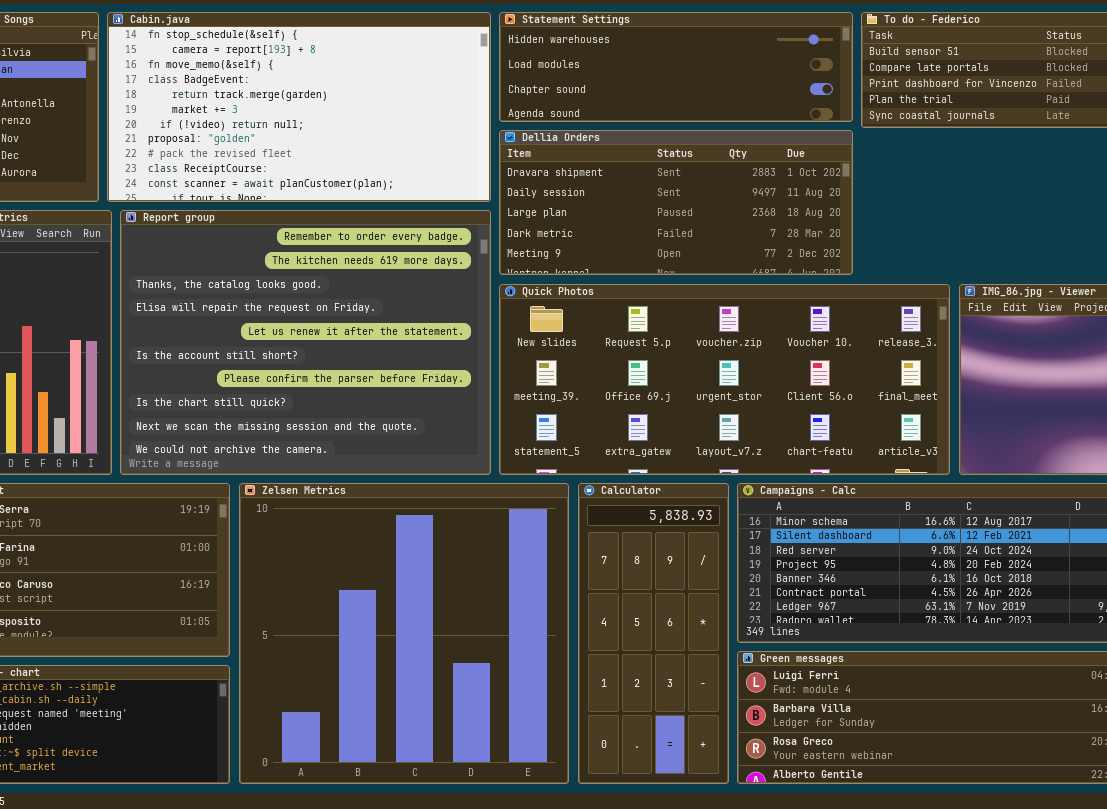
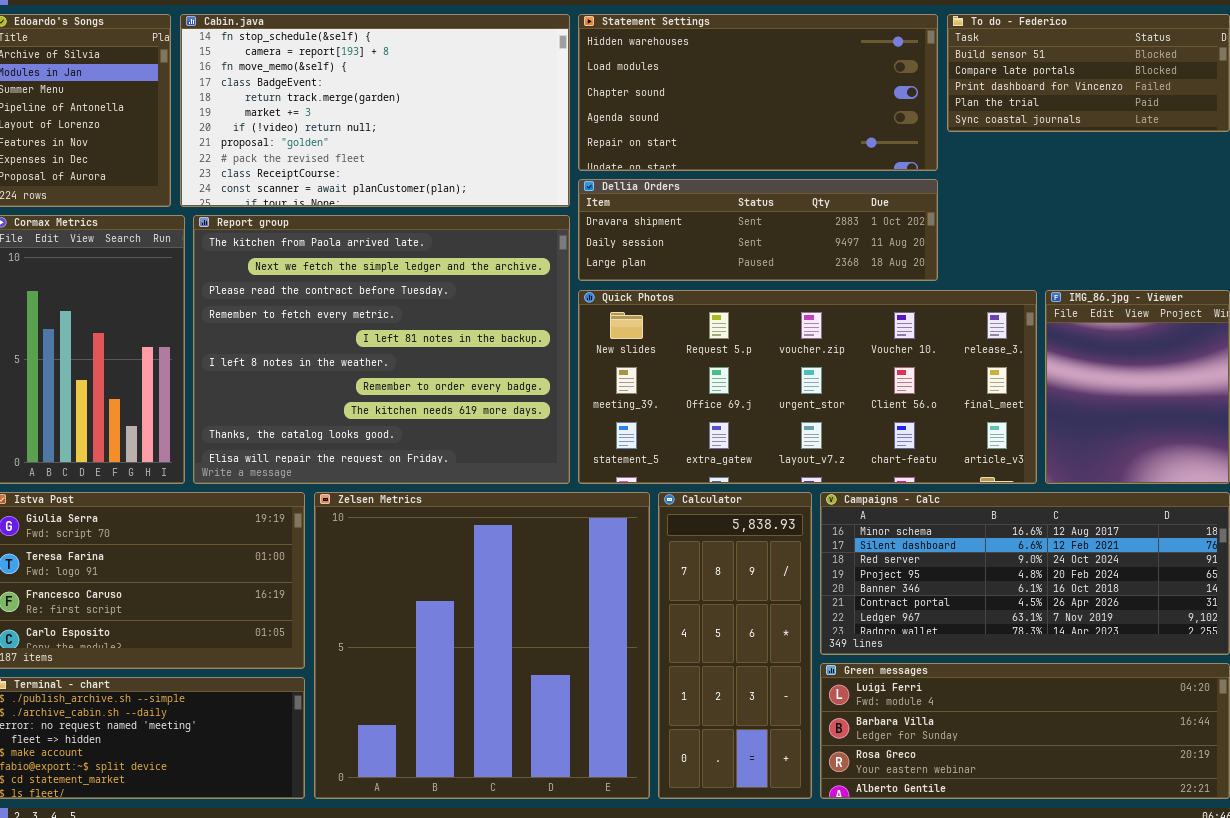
Statement Settings: [499,12,853,122] -> [578,14,938,171], resized
Dellia Orders: [499,130,853,275] -> [578,179,938,281], resized
Report group: [120,210,491,475] -> [193,215,570,484], scrolled up 6 rows

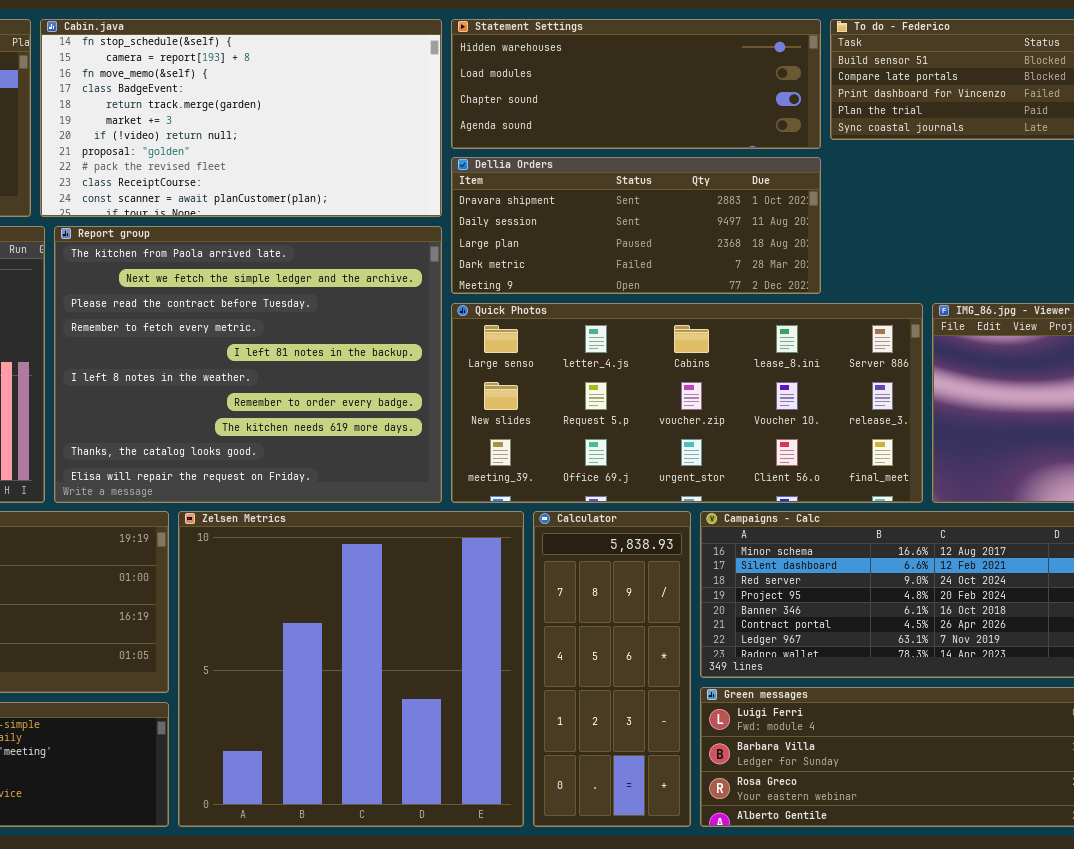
Statement Settings: [578,14,938,171] -> [451,19,821,149], resized
Dellia Orders: [578,179,938,281] -> [451,157,821,294], resized
Quick Photos: [578,290,1037,484] -> [451,303,923,503], scrolled up 1 row

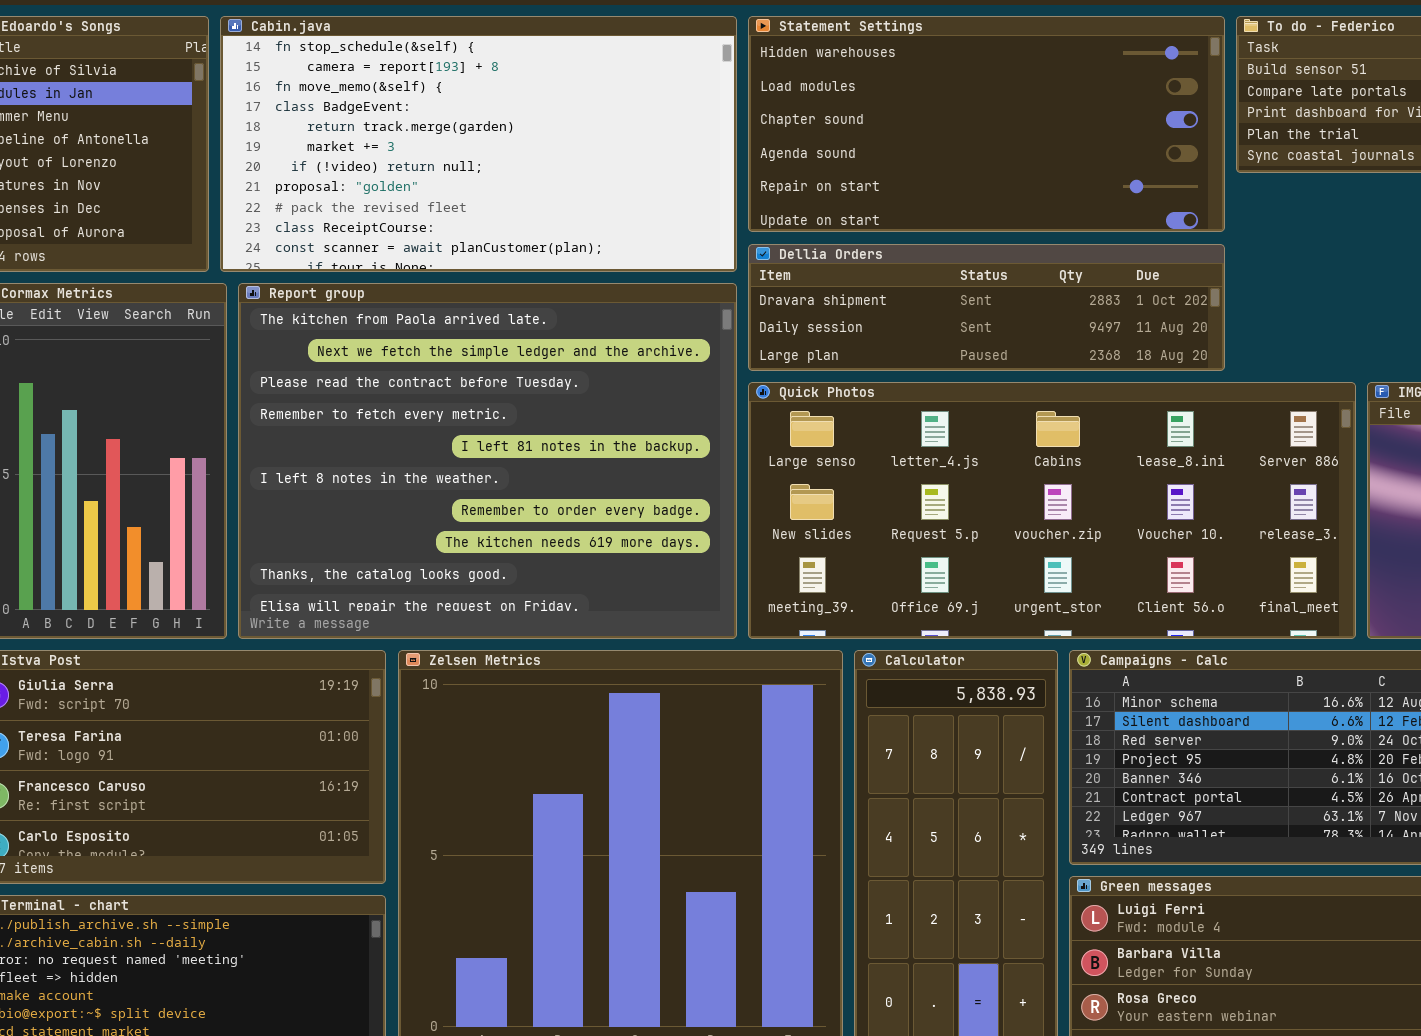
Statement Settings: [451,19,821,149] -> [748,16,1225,232], resized
Dellia Orders: [451,157,821,294] -> [748,244,1225,371], resized

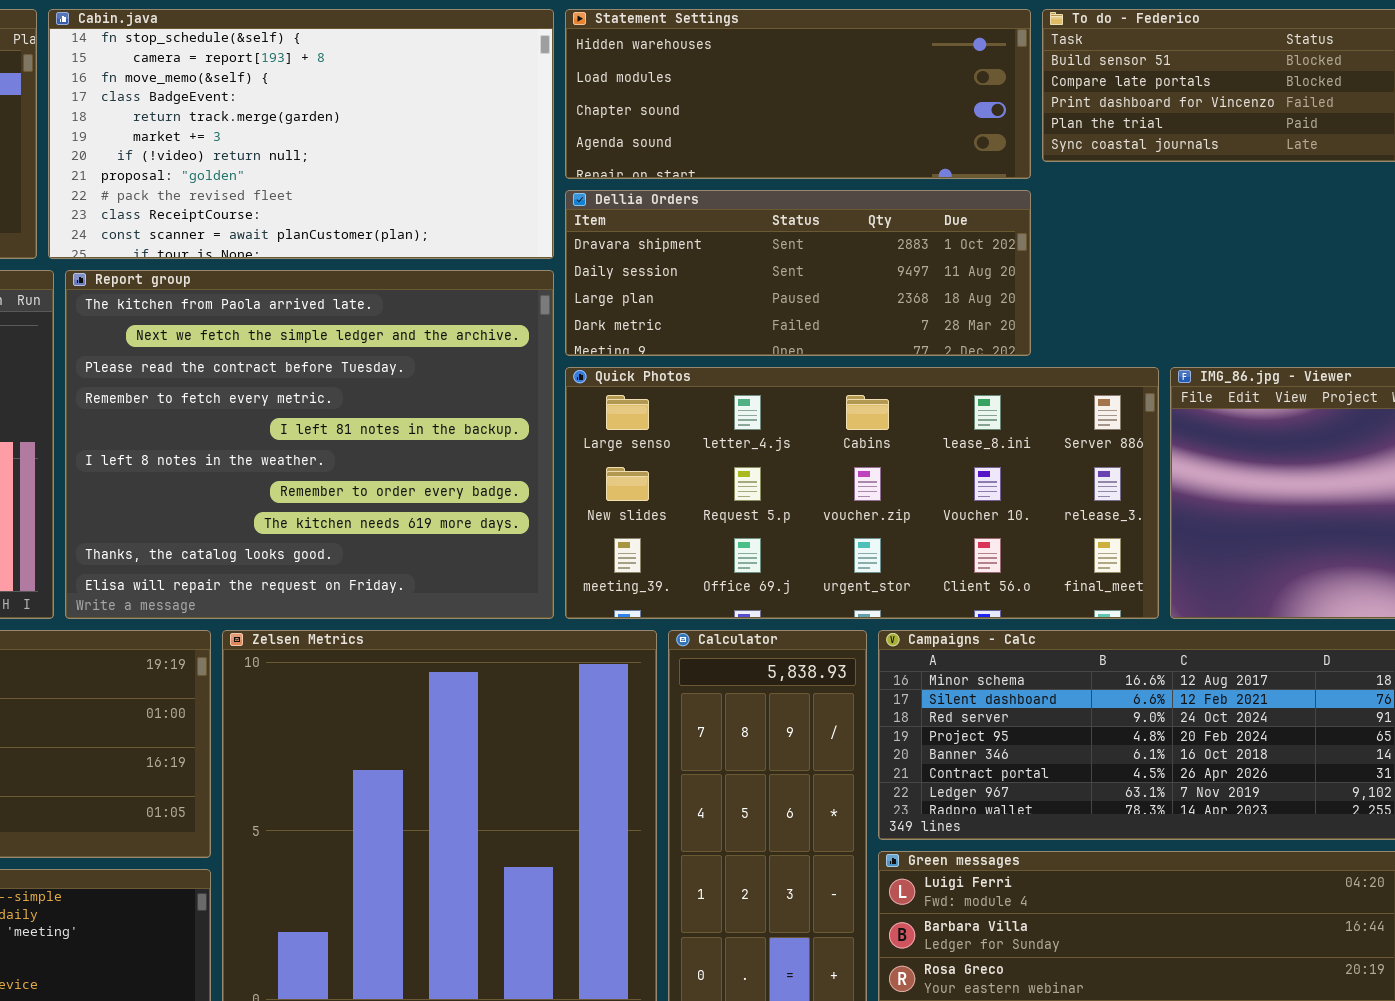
Statement Settings: [748,16,1225,232] -> [565,9,1031,179], resized
Dellia Orders: [748,244,1225,371] -> [565,190,1031,356], resized

